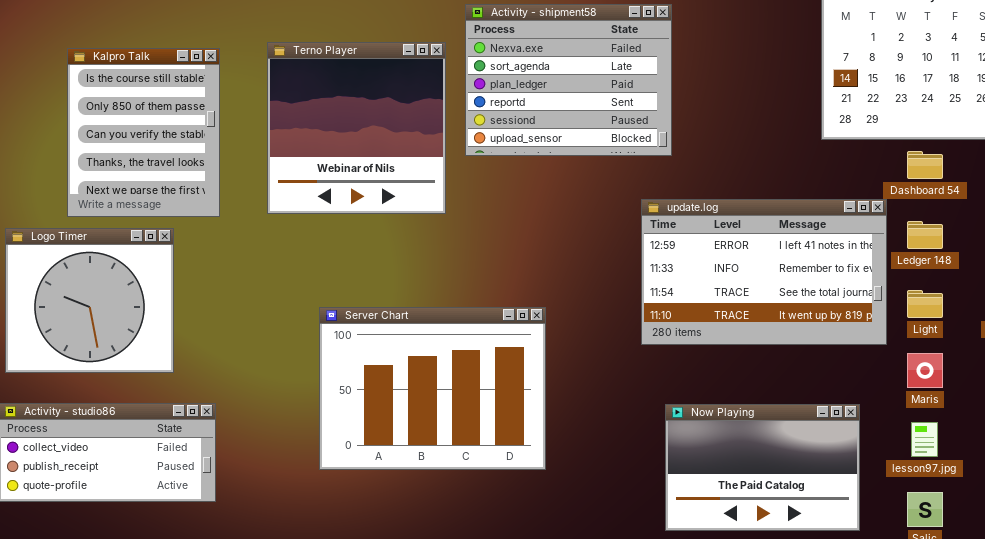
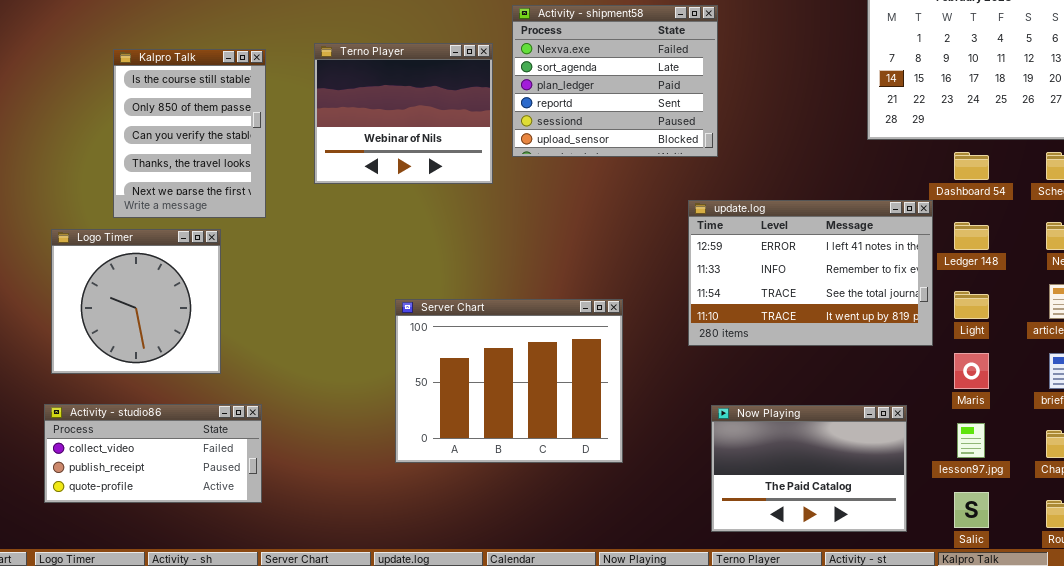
Terno Player: [267,42,446,214] -> [314,43,493,184], resized
Server Chart: [319,307,546,470] -> [395,299,623,463], moved

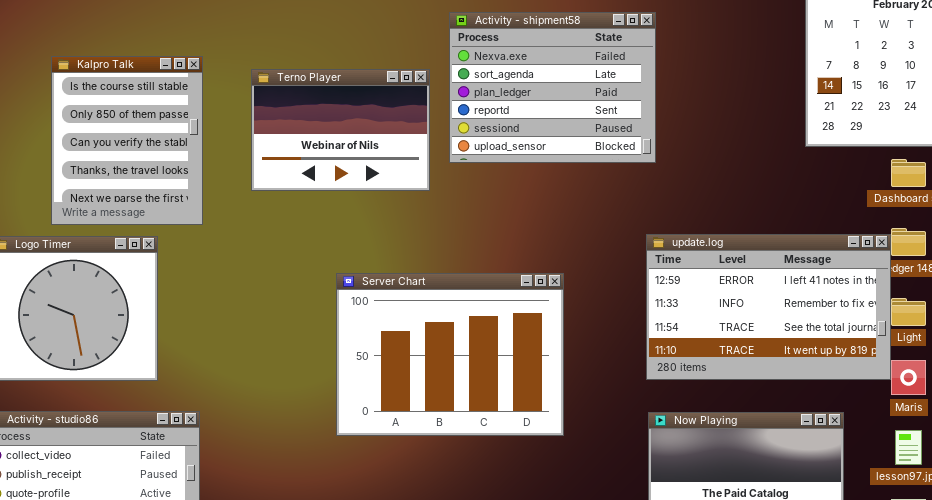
Terno Player: [314,43,493,184] -> [251,69,430,191], resized
update.log: [688,200,933,346] -> [646,234,891,380], moved
Server Chart: [395,299,623,463] -> [336,273,564,436], moved

